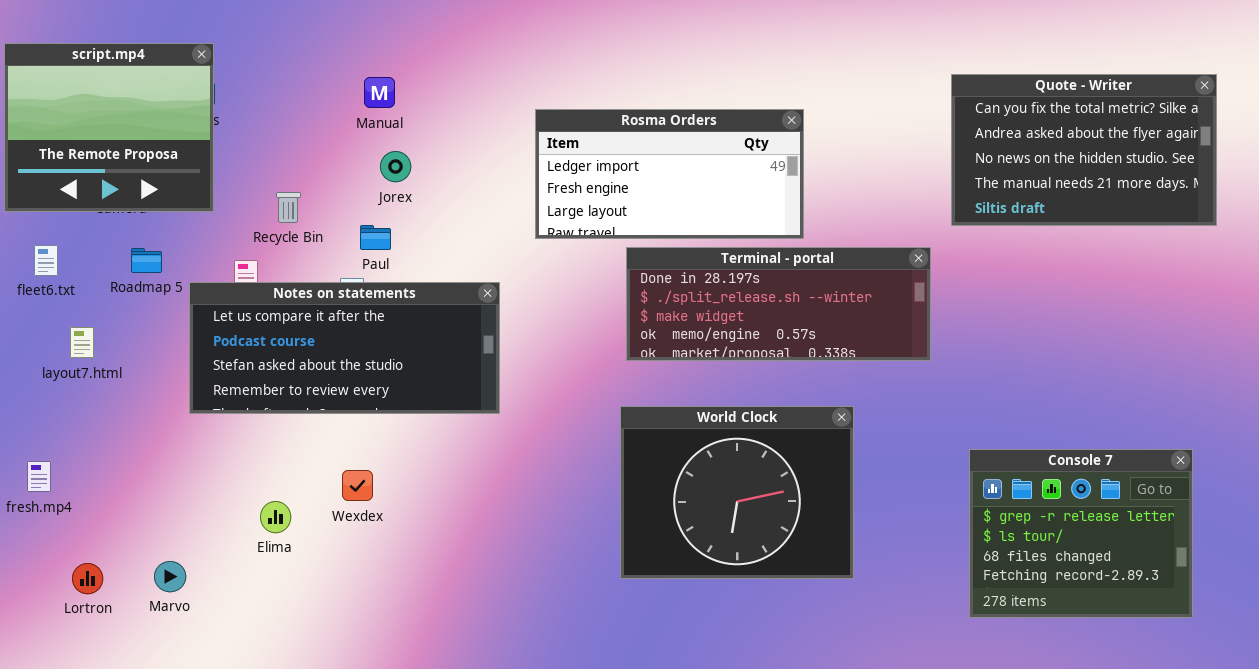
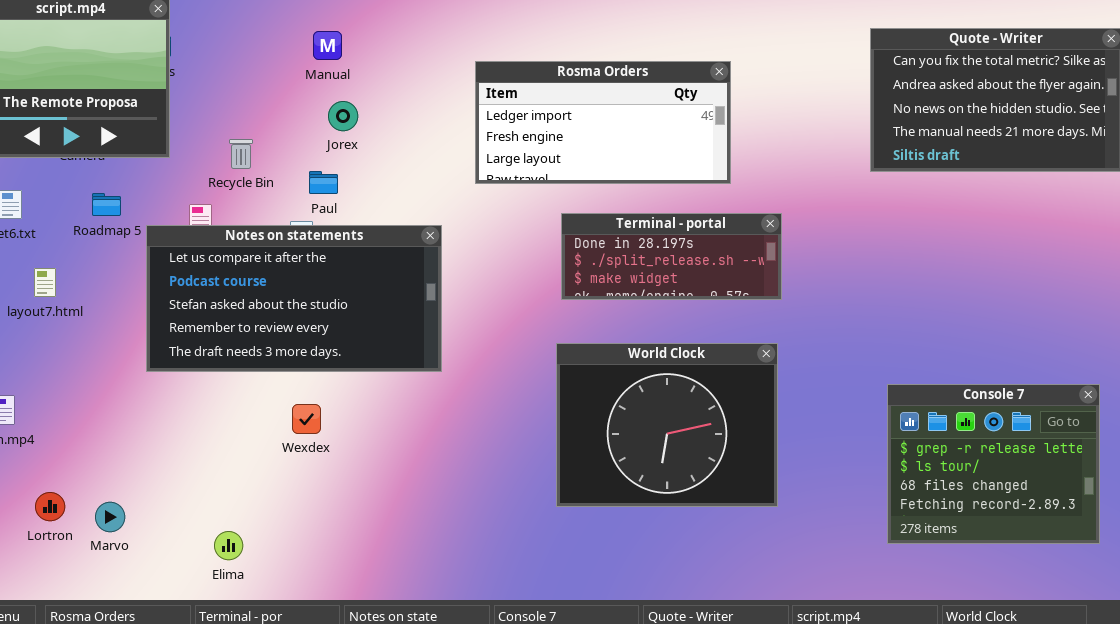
Terminal - portal: [626,247,931,361] -> [561,213,782,300], resized
Notes on statements: [189,282,500,414] -> [146,225,442,372], resized
Elima: [260,501,291,533] -> [214,531,243,560], moved
Marvo: [154,561,186,592] -> [95,502,125,532], moved

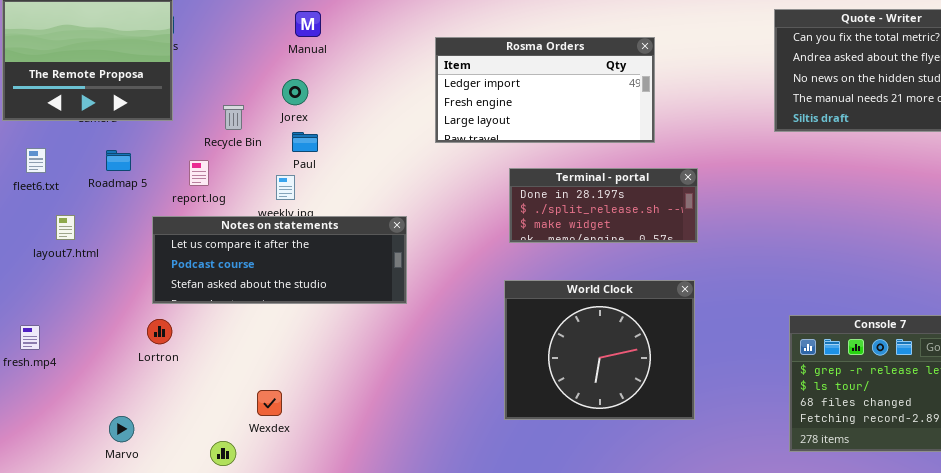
Jorex: [328,101,358,131] -> [282,79,308,105], moved
Notes on statements: [146,225,442,372] -> [152,216,407,304], resized
Wexdex: [292,404,321,434] -> [257,390,282,416], moved
Lortron: [35,492,65,521] -> [147,319,172,344], moved

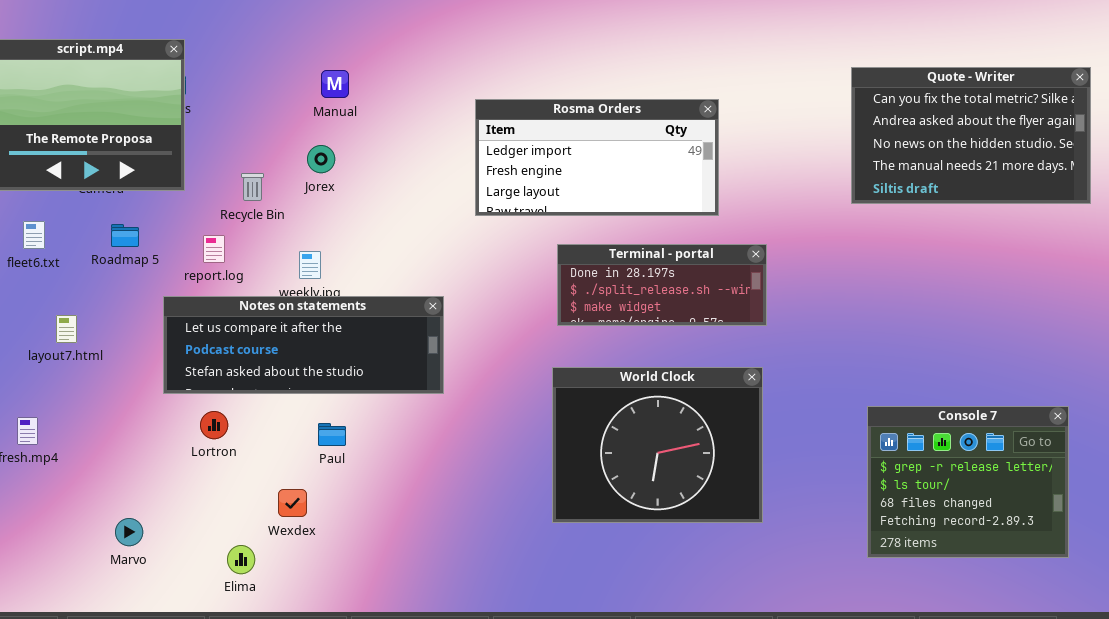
Paul: [292,132,318,152] -> [318,423,346,446], moved
layout7.html: [56,215,75,240] -> [56,315,77,343], moved
Lortron: [147,319,172,344] -> [200,411,228,439], moved

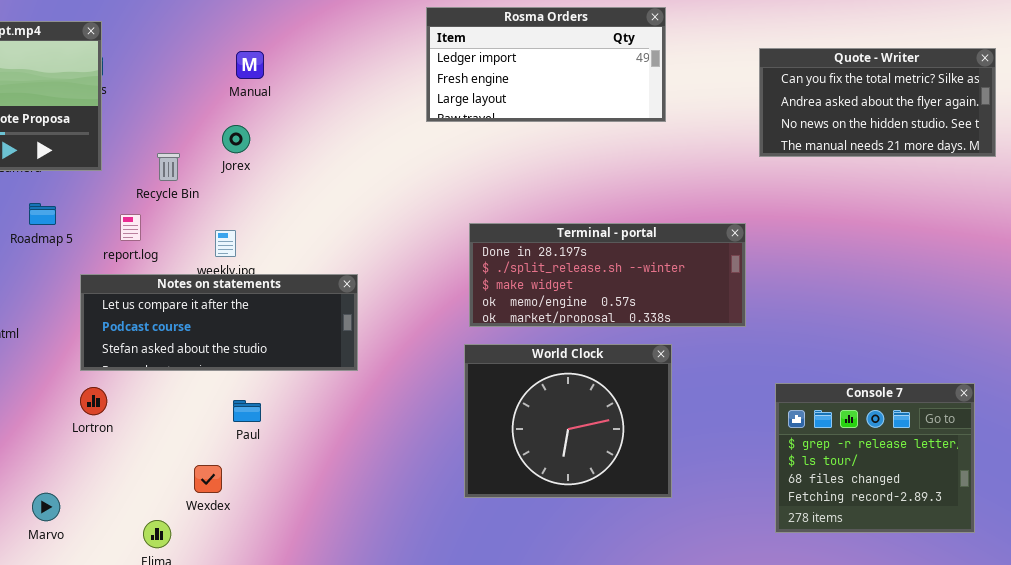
Quote - Writer: [851,67,1091,204] -> [759,48,996,157], resized
Rosma Orders: [475,99,719,216] -> [426,7,666,122], moved
Terminal - portal: [557,244,767,326] -> [469,223,746,327], resized
Lortron: [200,411,228,439] -> [80,387,107,415], moved

